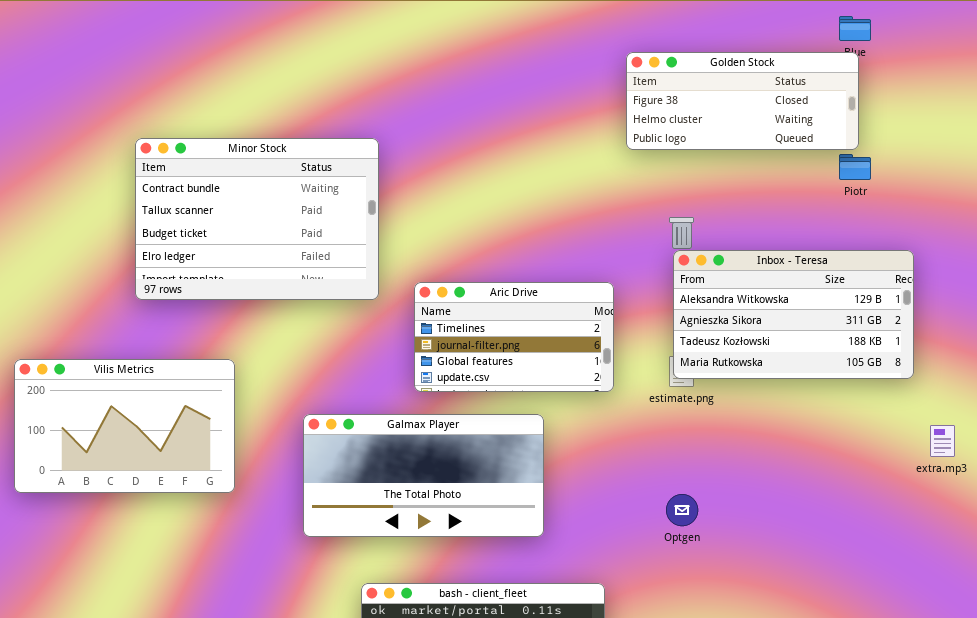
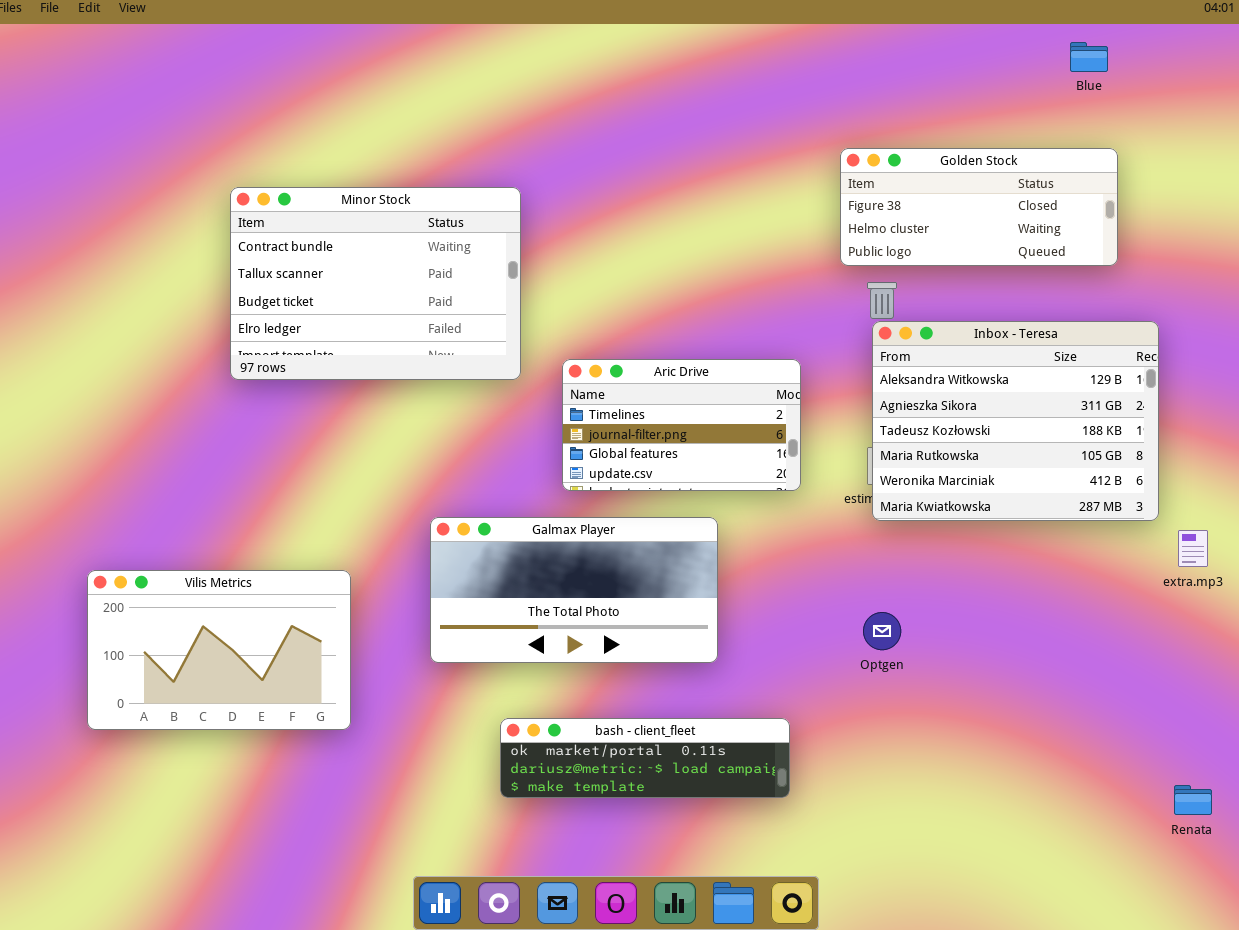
Golden Stock: [626,52,859,150] -> [840,148,1118,266], moved
Inbox - Teresa: [673,250,914,379] -> [872,321,1159,521], resized
Vilis Metrics: [14,359,235,493] -> [87,570,351,730], moved

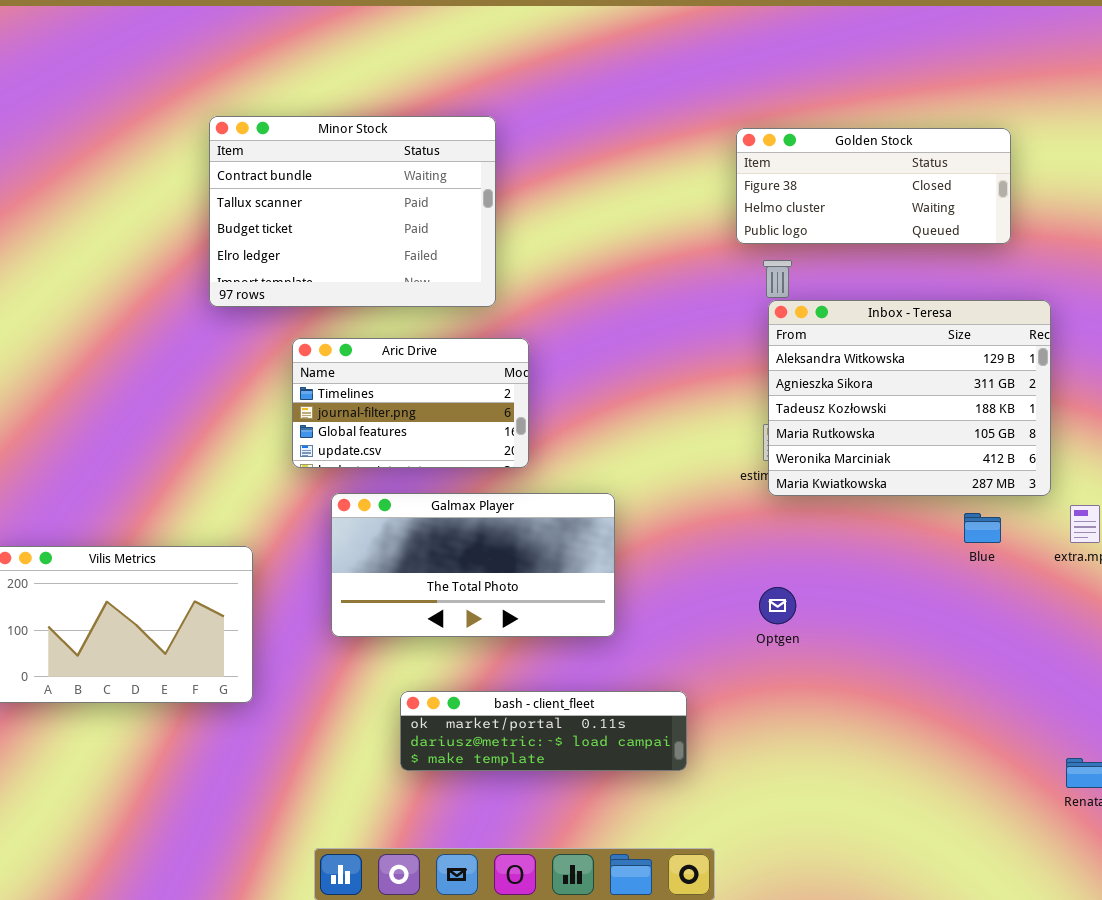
Blue: [1070,42,1108,72] -> [964,513,1001,543], moved
Minor Stock: [230,187,521,380] -> [209,116,496,307], moved
Aric Drive: [562,359,801,491] -> [292,338,529,468], moved

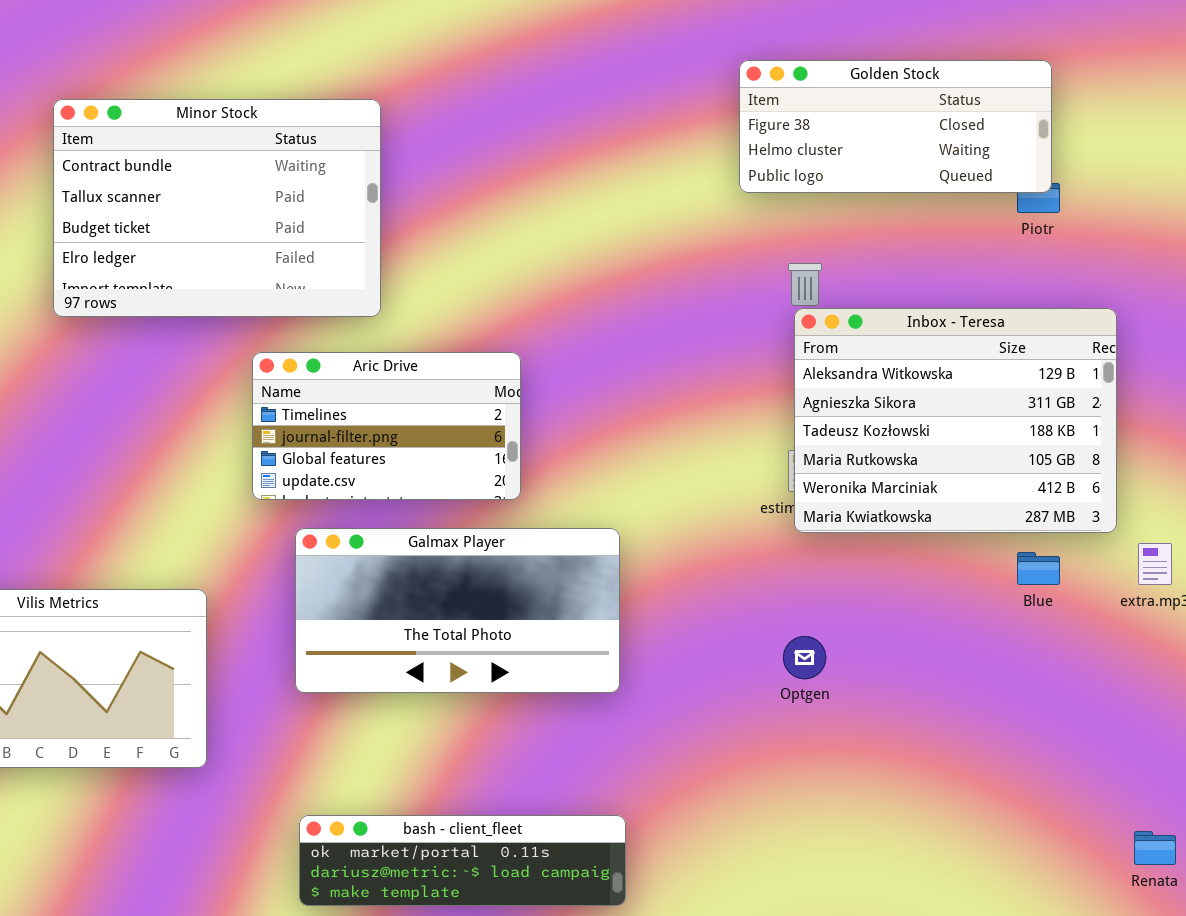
Minor Stock: [209,116,496,307] -> [53,99,381,317], moved
Golden Stock: [736,128,1011,244] -> [739,60,1052,193], moved
bash - client_fleet: [400,691,687,771] -> [299,815,626,906], moved

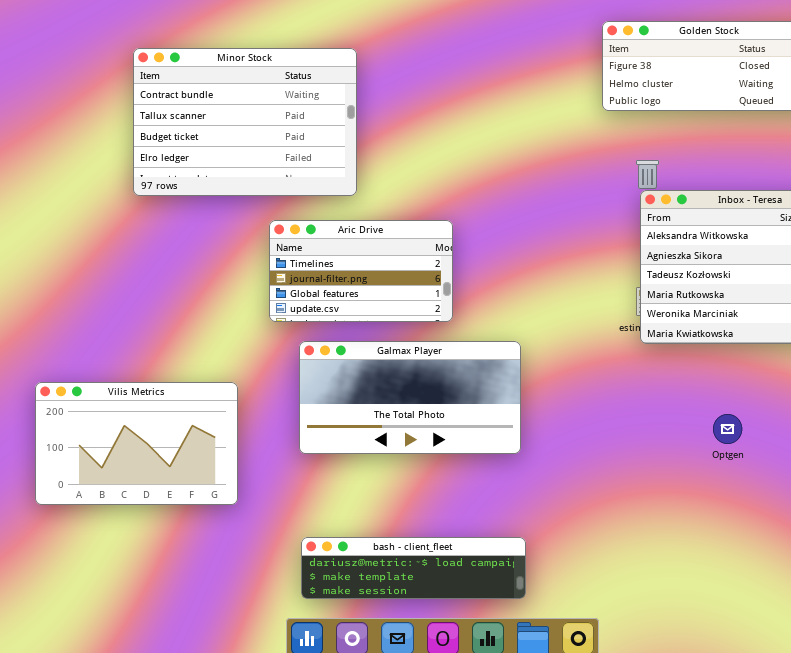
Optgen: [783,636,826,679] -> [713,414,742,444], moved
bash - client_fleet: [299,815,626,906] -> [301,537,526,599], scrolled down 1 row

